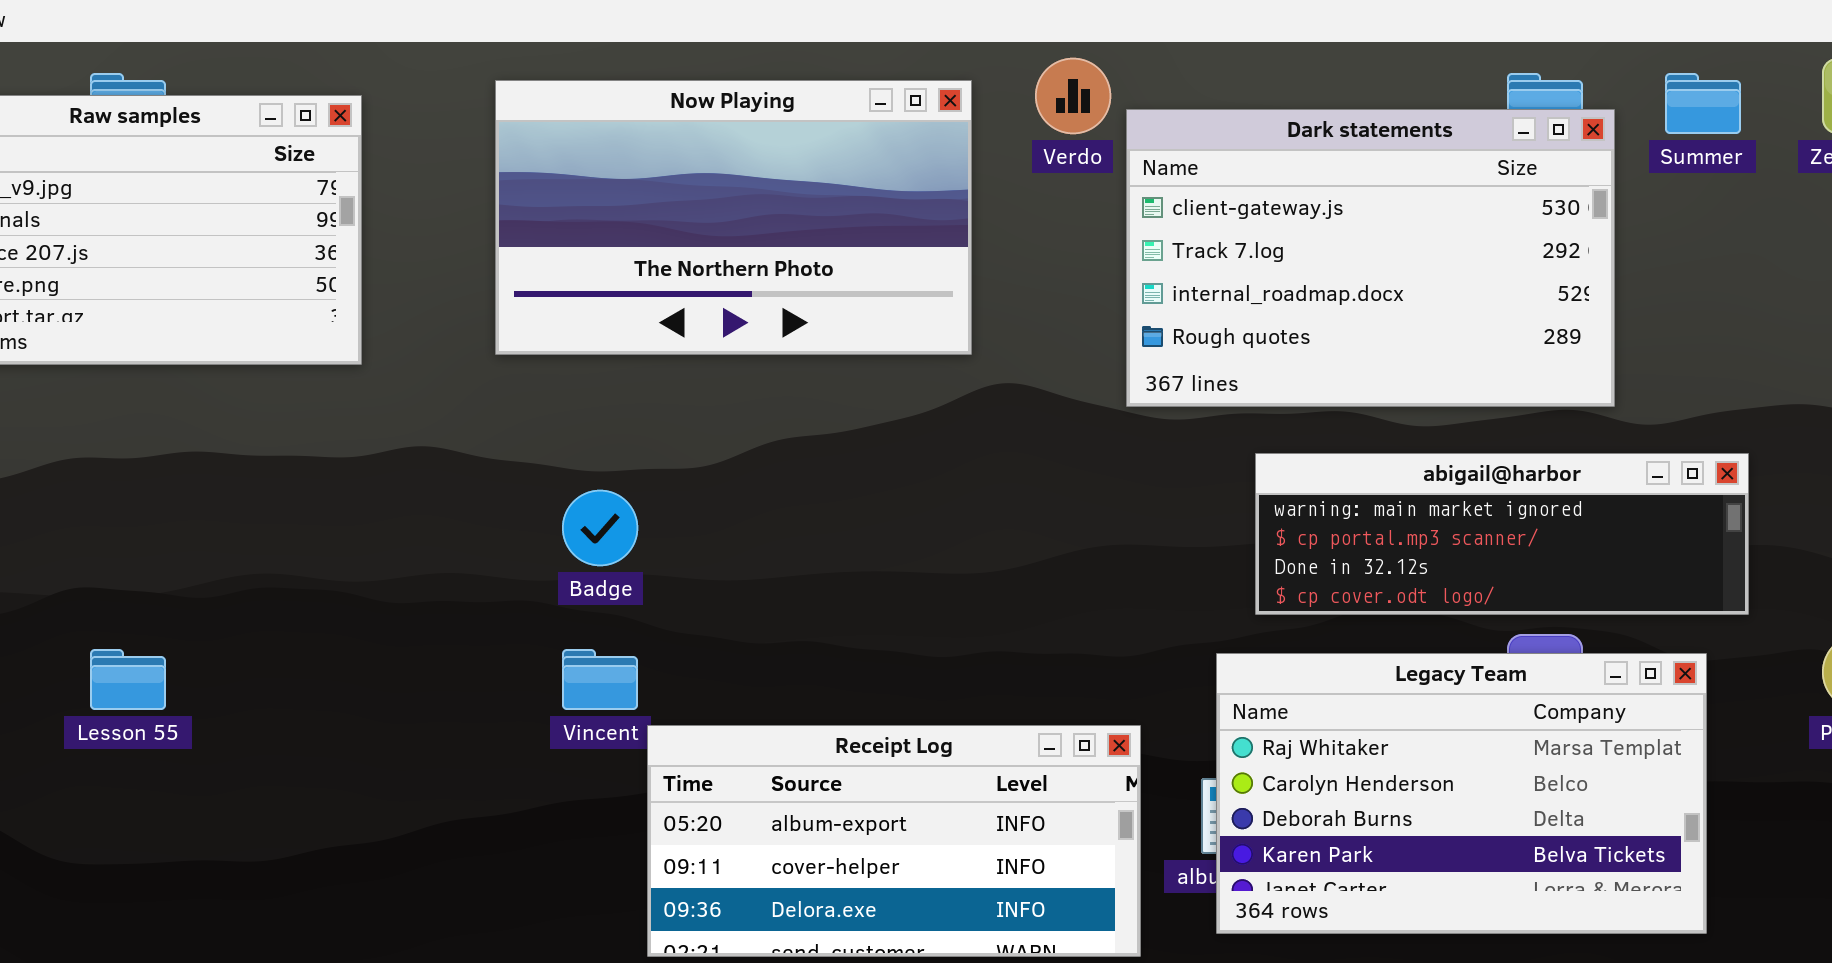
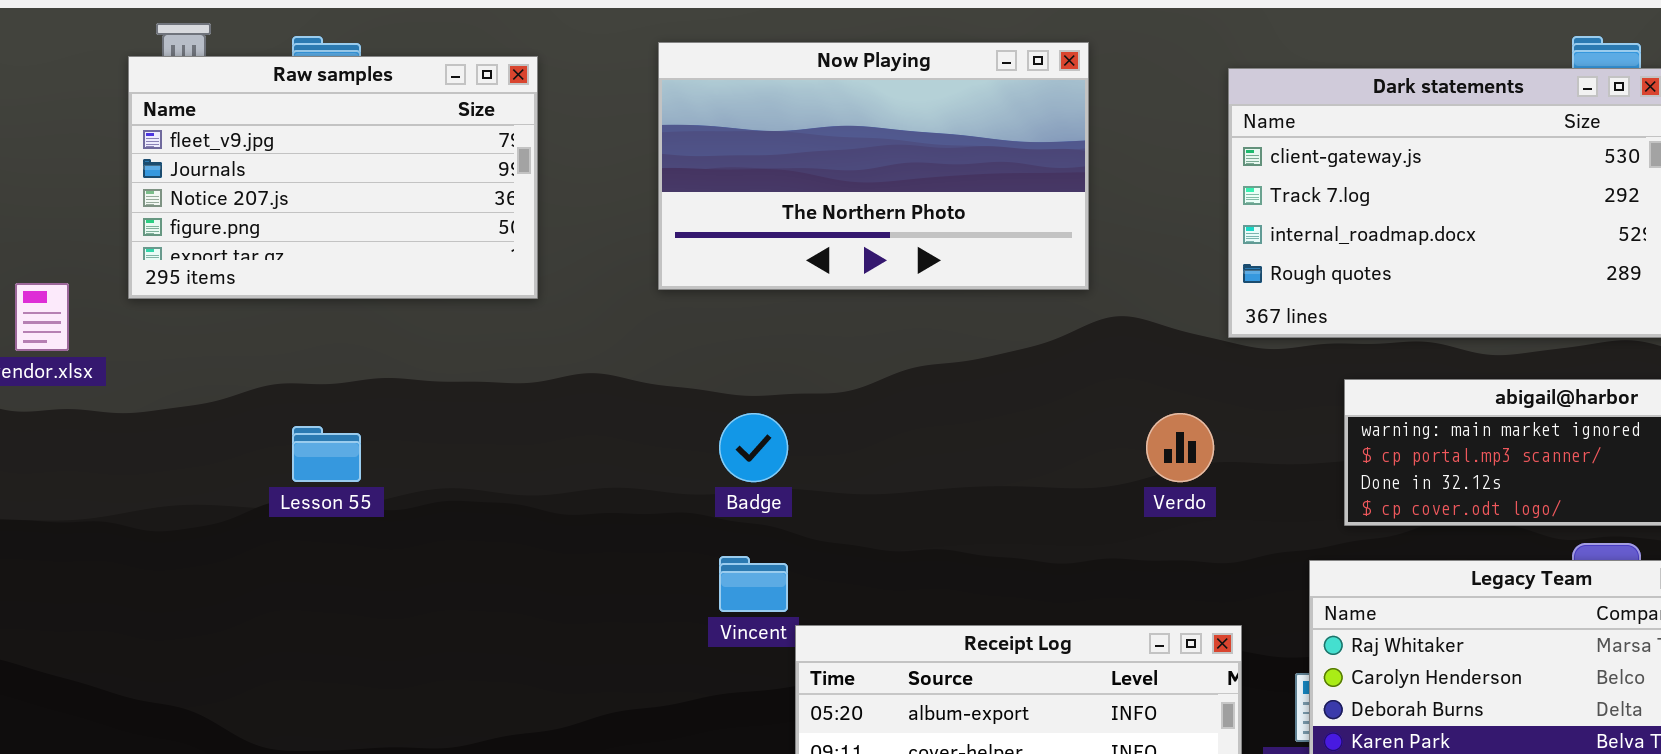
Verdo: [1035,58,1111,134] -> [1146,413,1214,482], moved
Lesson 55: [90,649,166,710] -> [292,426,361,482], moved

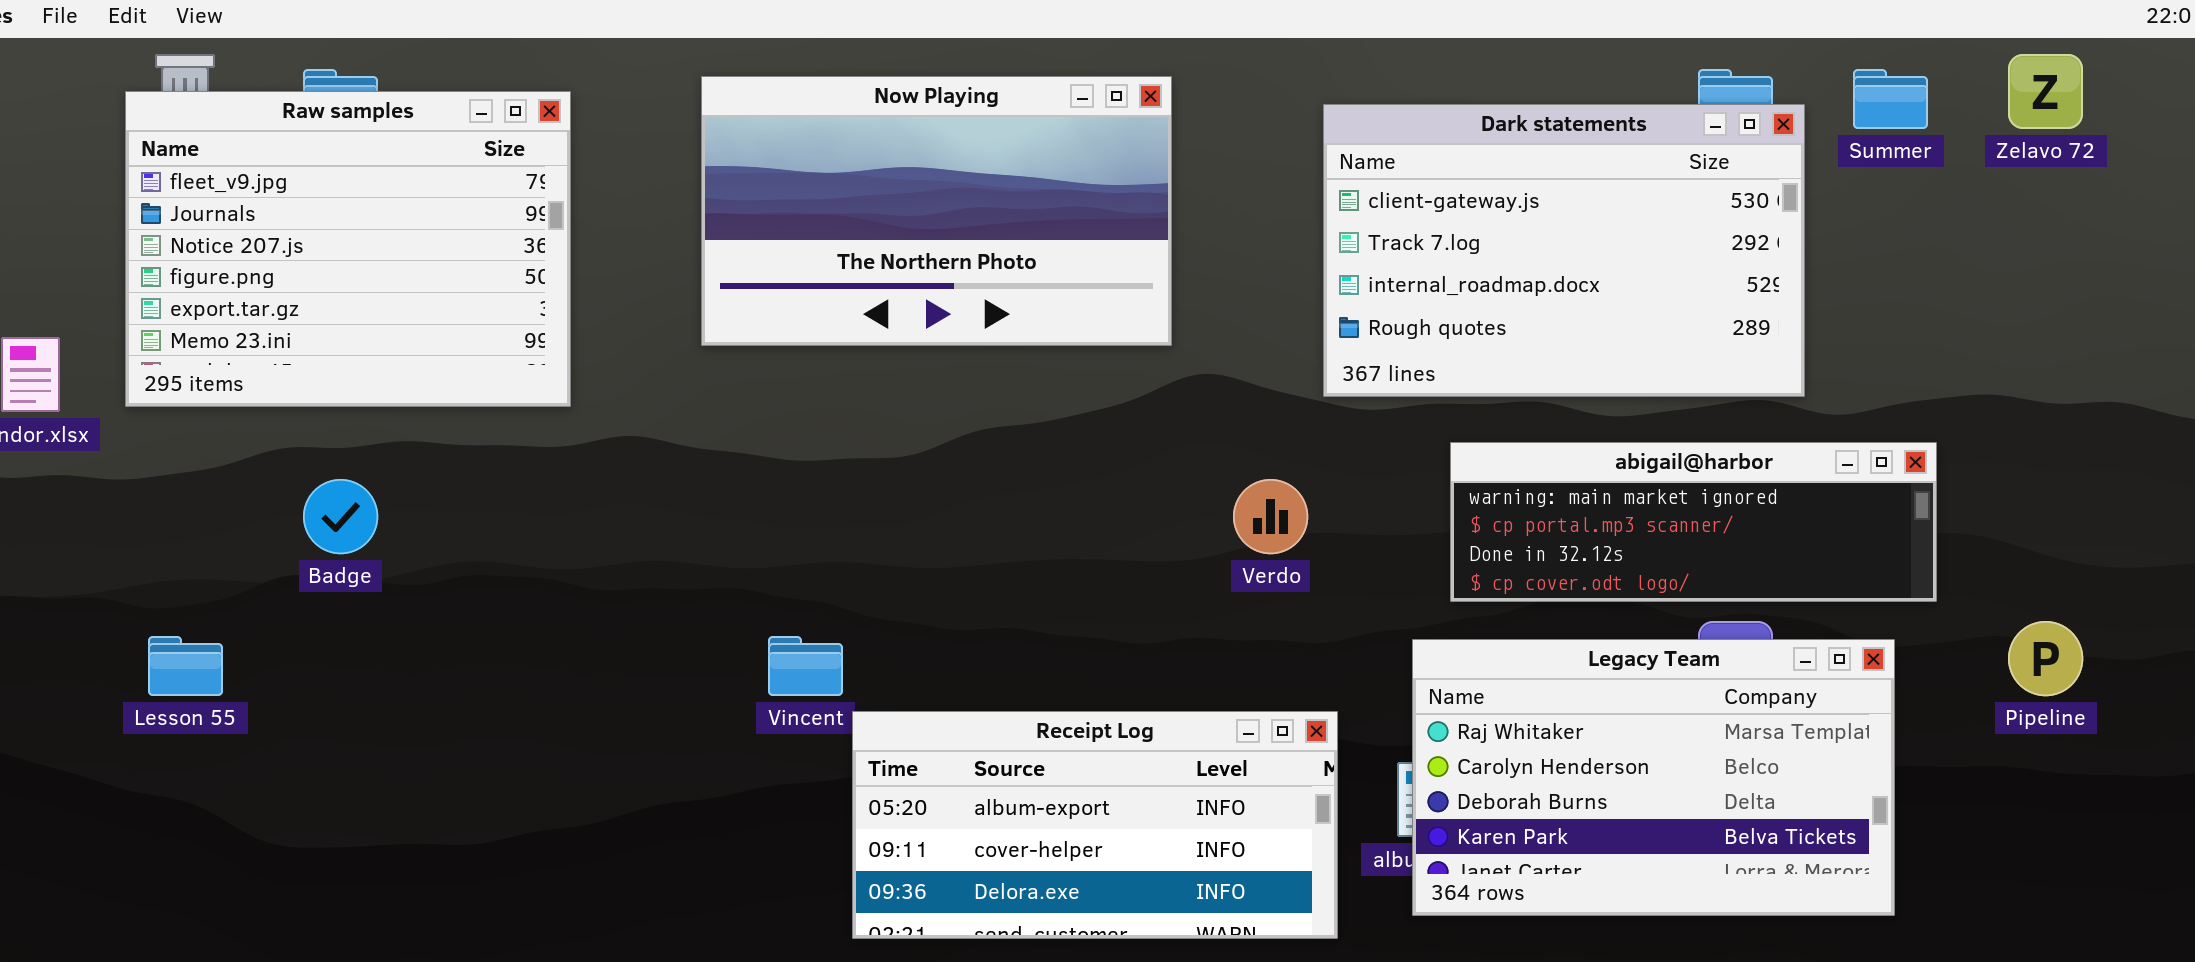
Raw samples: [128,56,538,299] -> [125,91,571,407], resized
Badge: [719,413,788,482] -> [303,479,378,554], moved
Lesson 55: [292,426,361,482] -> [148,636,223,696], moved

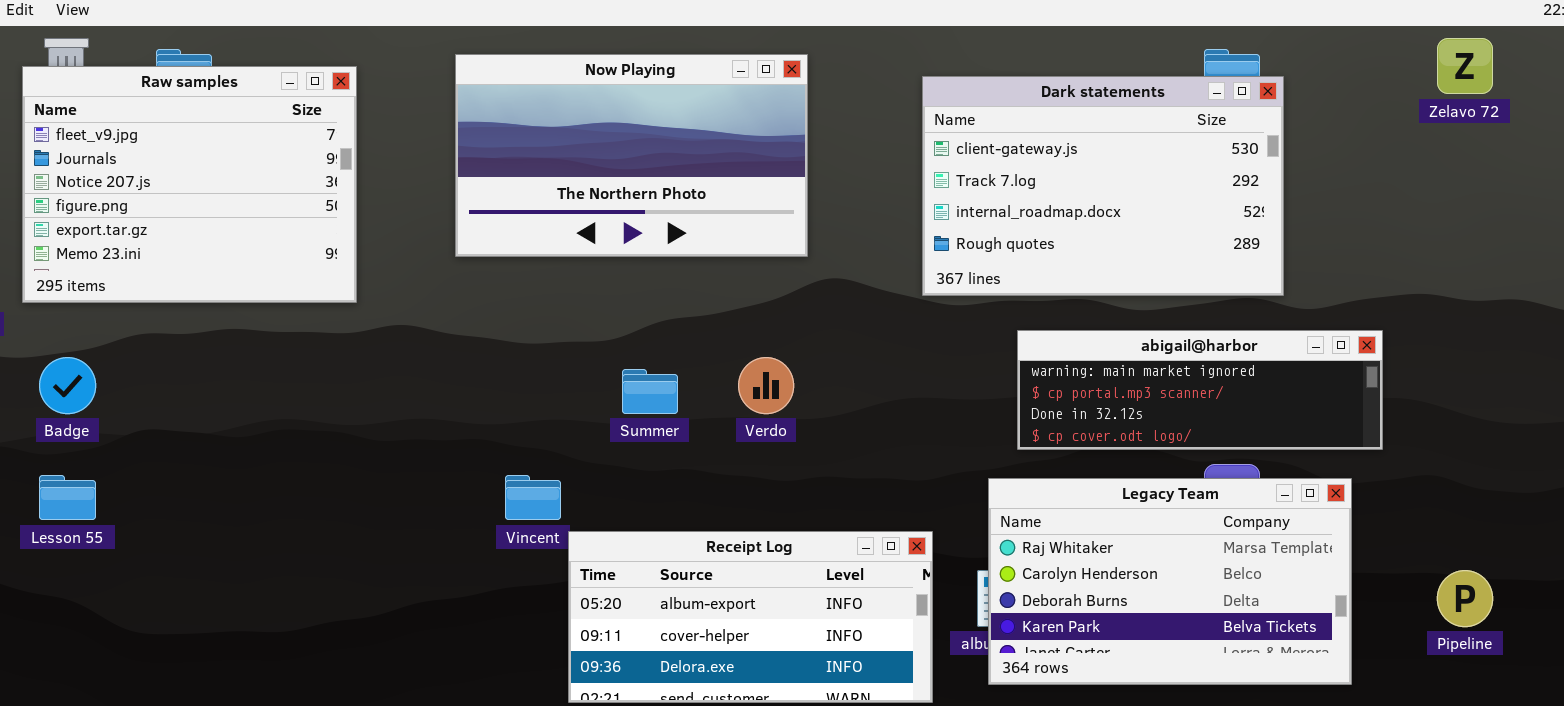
Summer: [1853,69,1928,129] -> [622,369,678,414], moved
Badge: [303,479,378,554] -> [39,357,96,414], moved
Verdo: [1233,479,1308,554] -> [738,357,794,414], moved
Pipeline: [2008,621,2083,696] -> [1437,570,1493,627], moved

